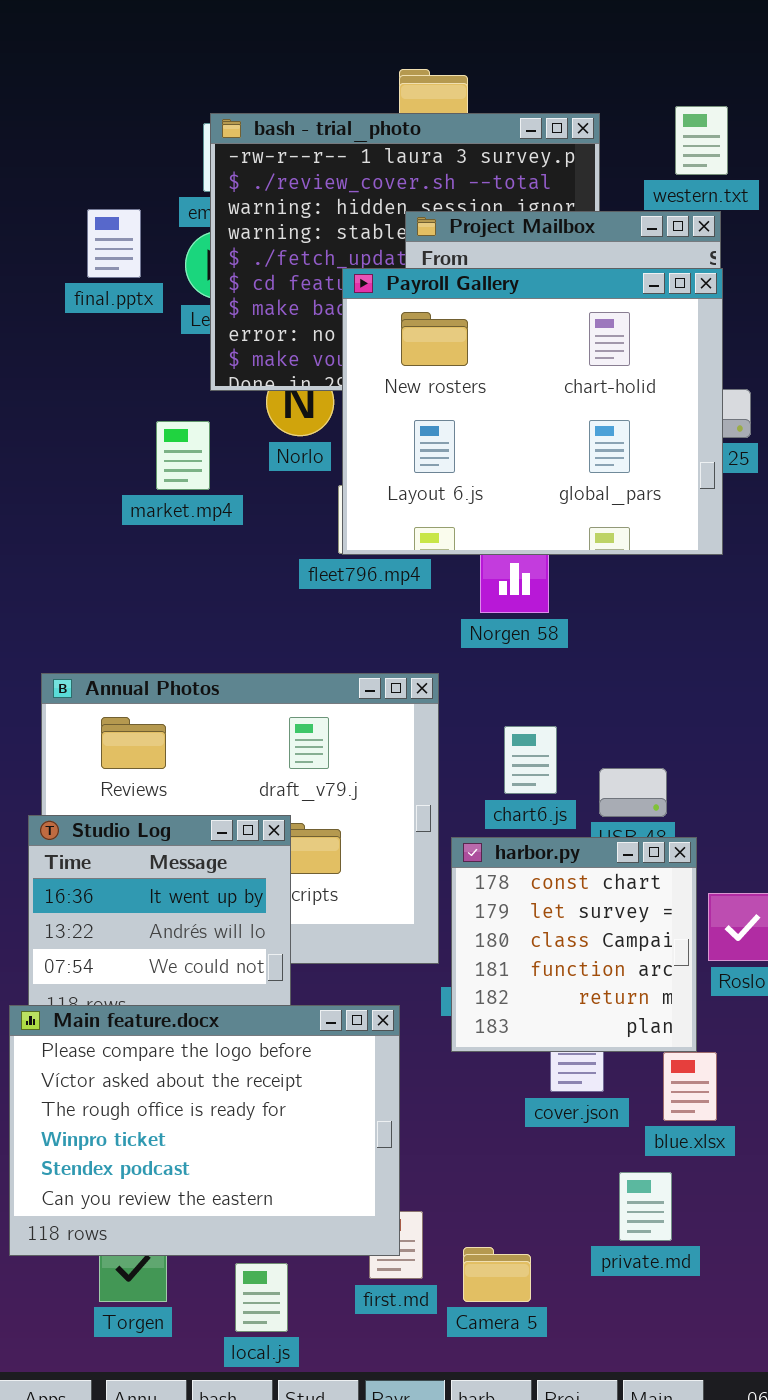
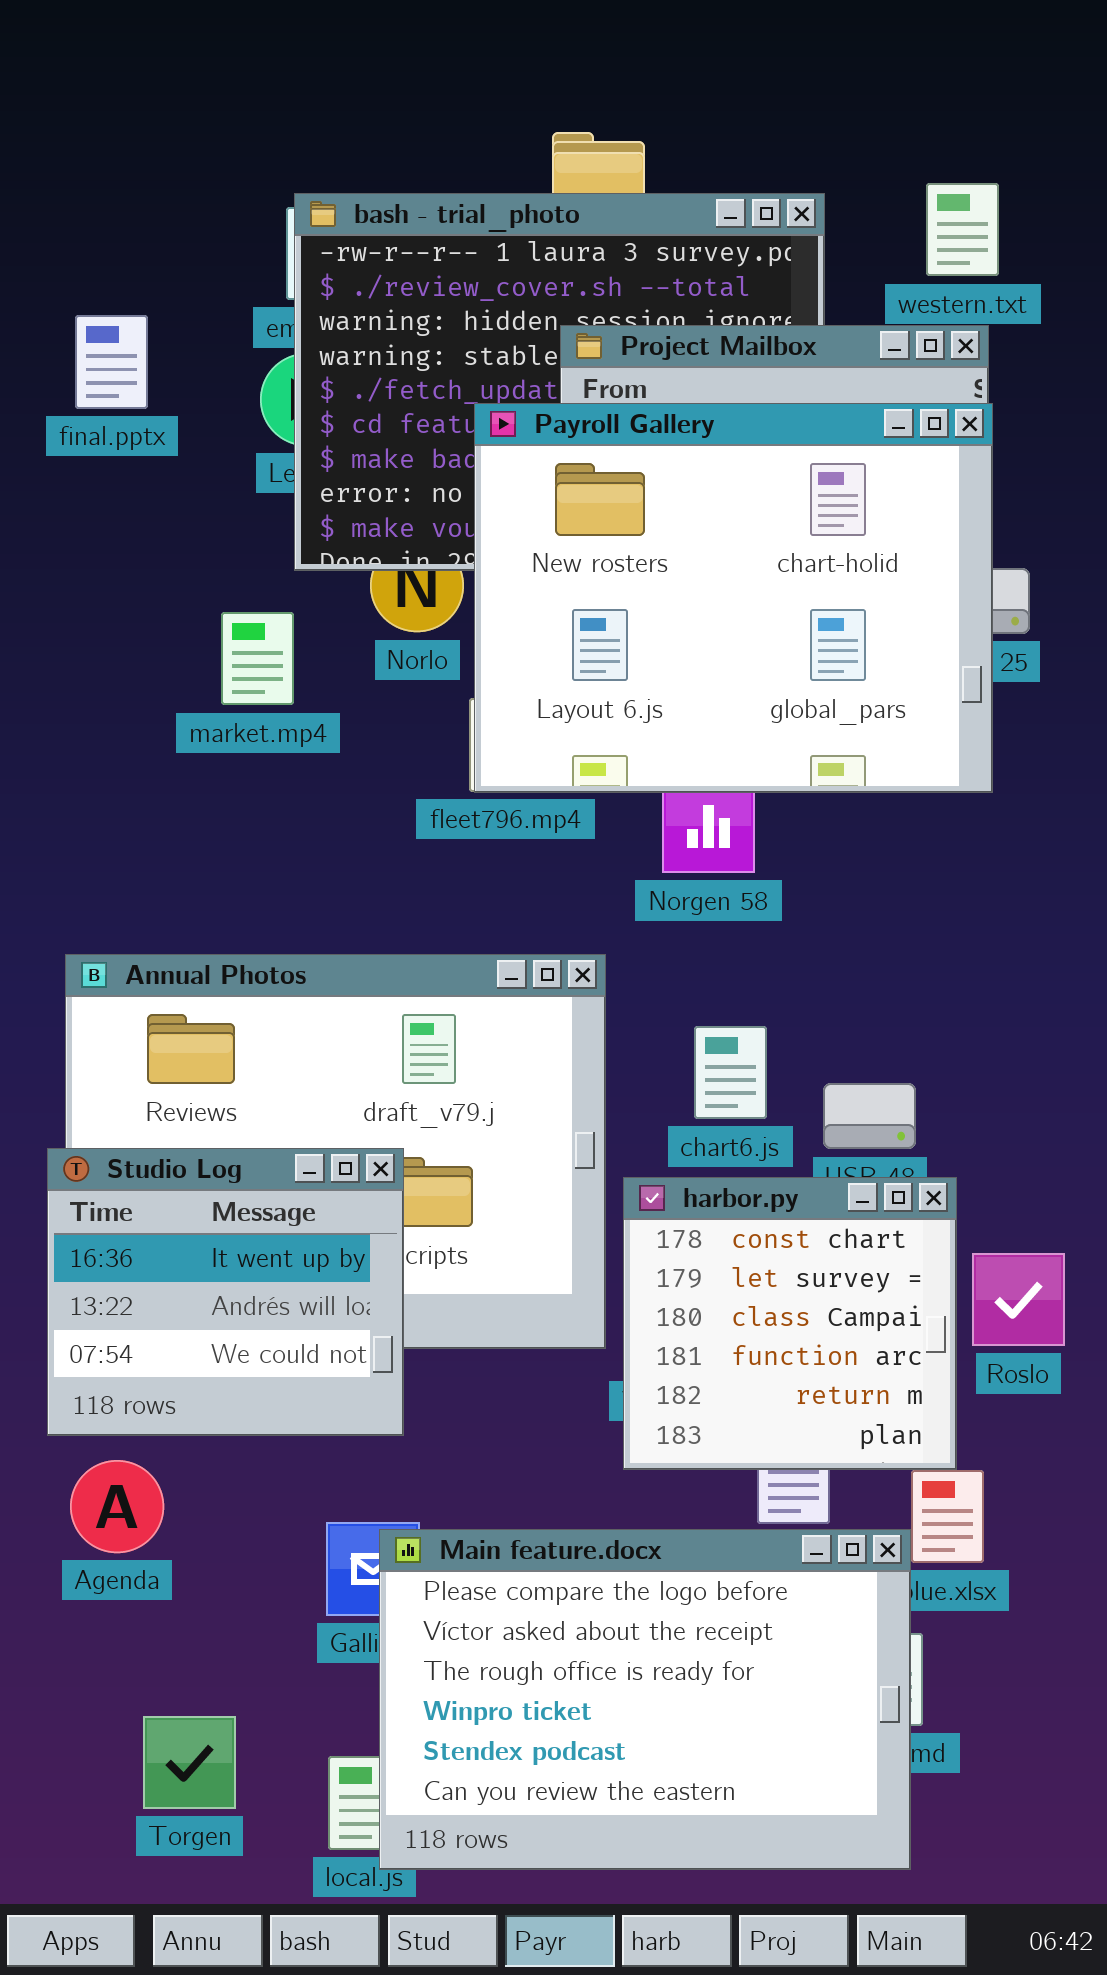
final.pptx: [87,209,141,278] -> [75,315,148,409], moved
Main feature.docx: [9,1005,400,1256] -> [379,1529,911,1870], moved

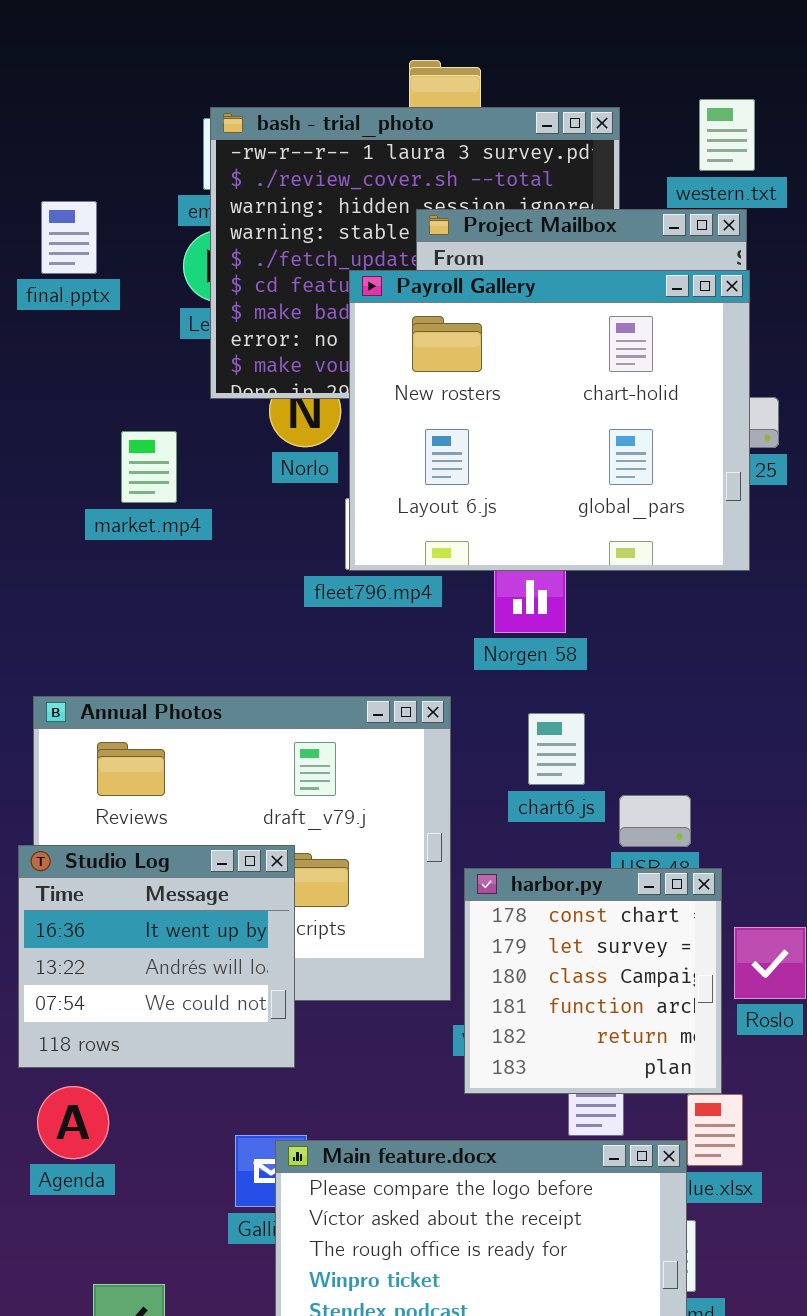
market.mp4: [221,612,294,705] -> [121,431,177,503], moved
chart6.js: [694,1026,767,1119] -> [528,713,585,785], moved

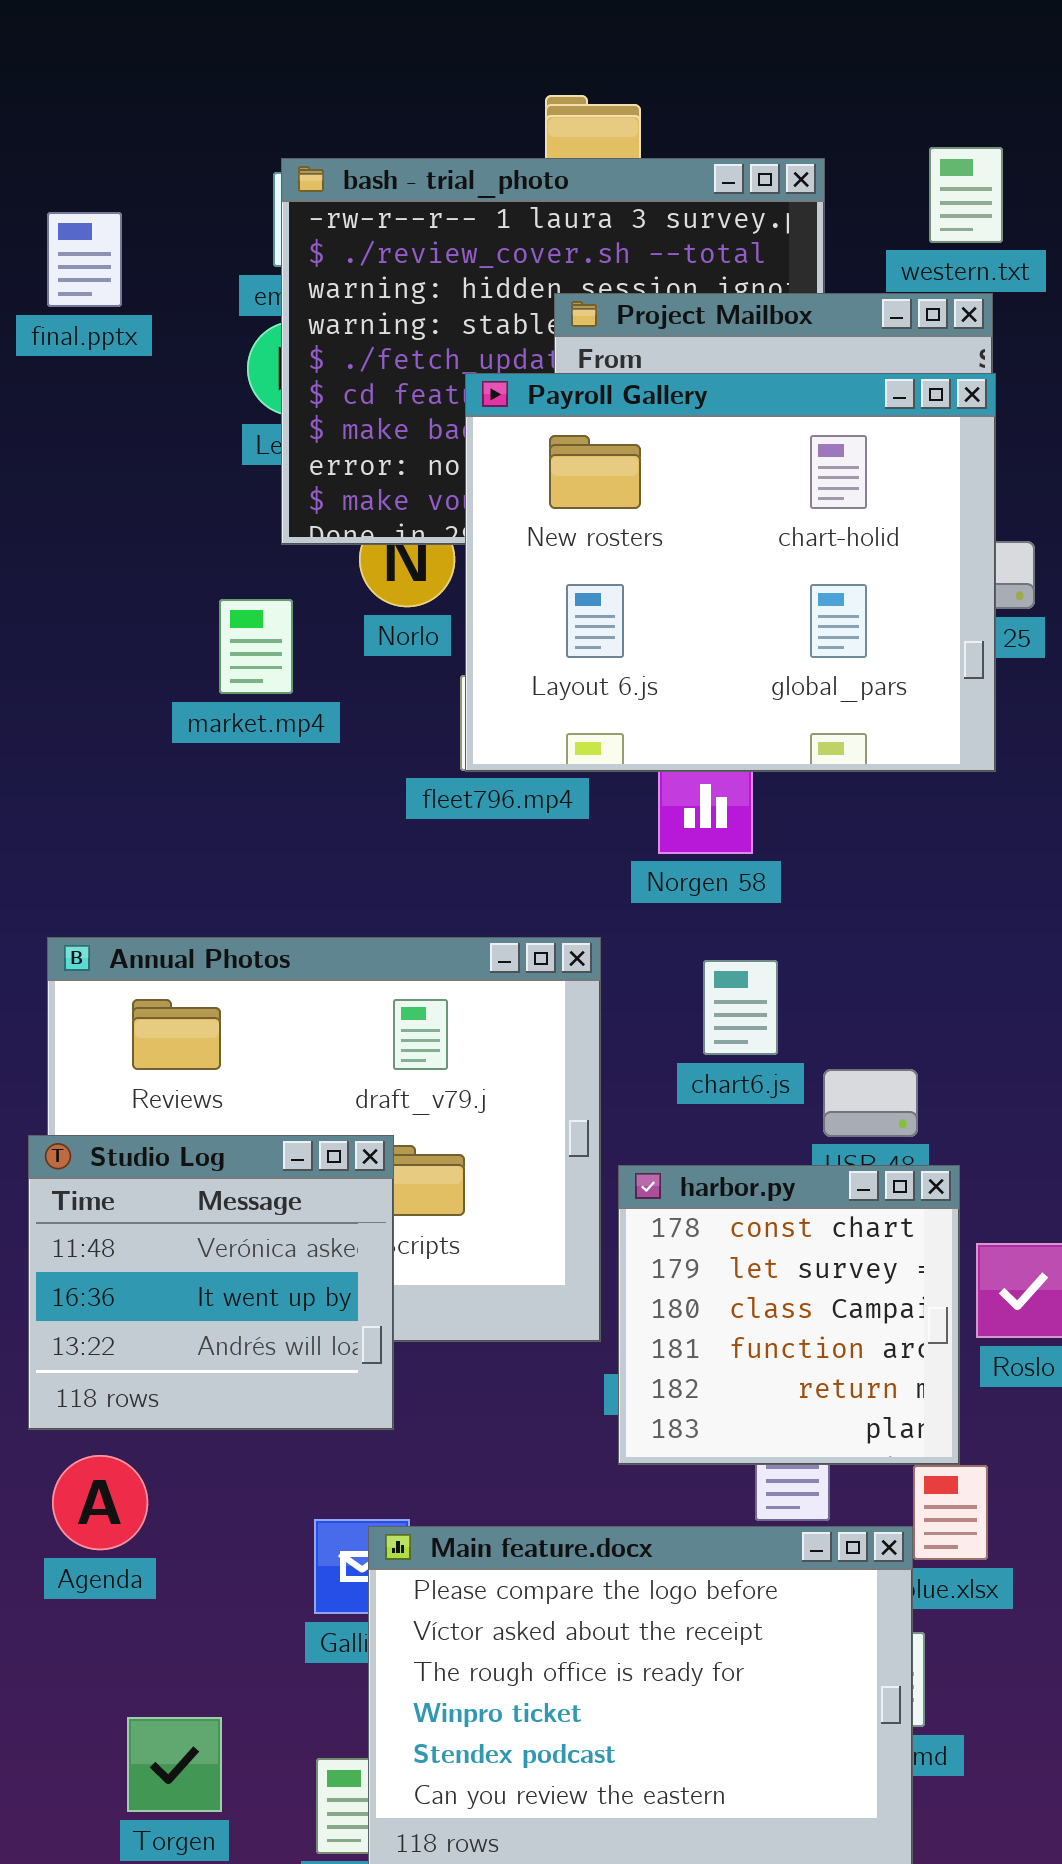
final.pptx: [41,201,97,274] -> [47,212,122,307], moved
market.mp4: [121,431,177,503] -> [219,599,293,694], moved
Studio Log: [18,845,295,1068] -> [28,1135,394,1430], scrolled up 1 row

